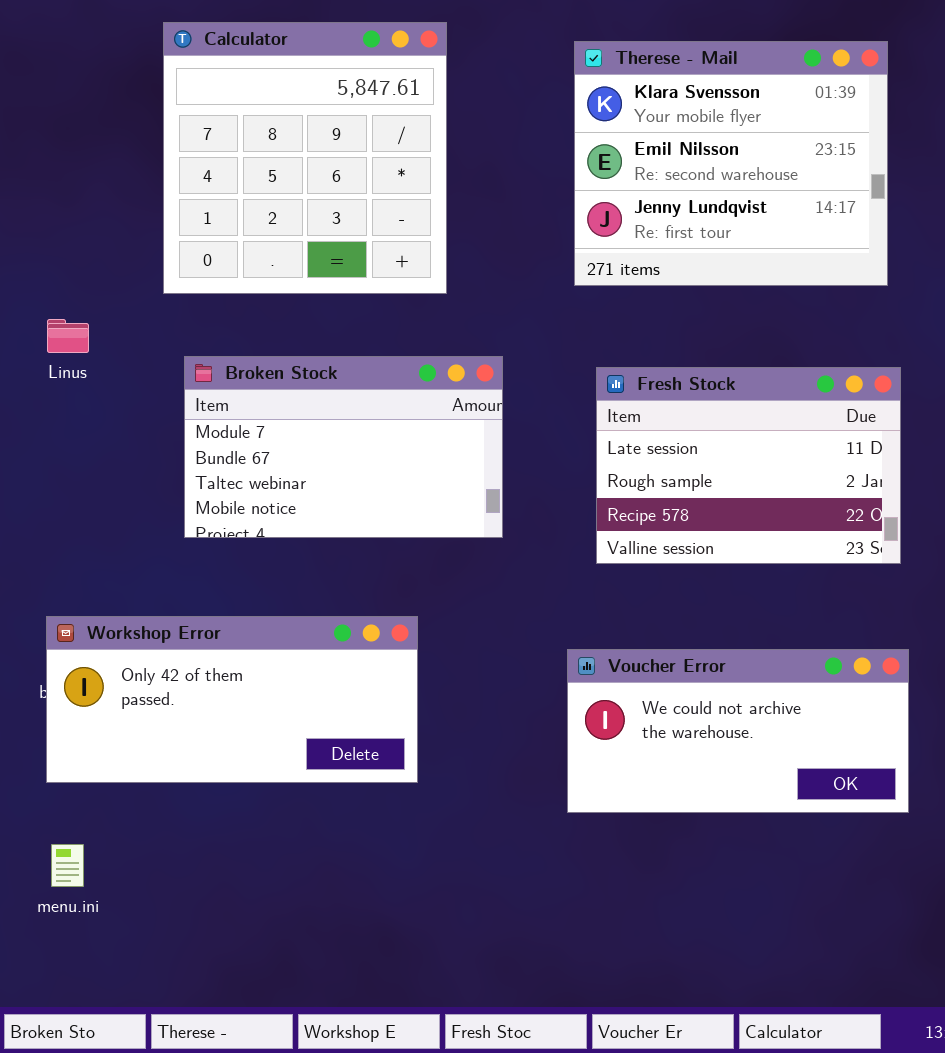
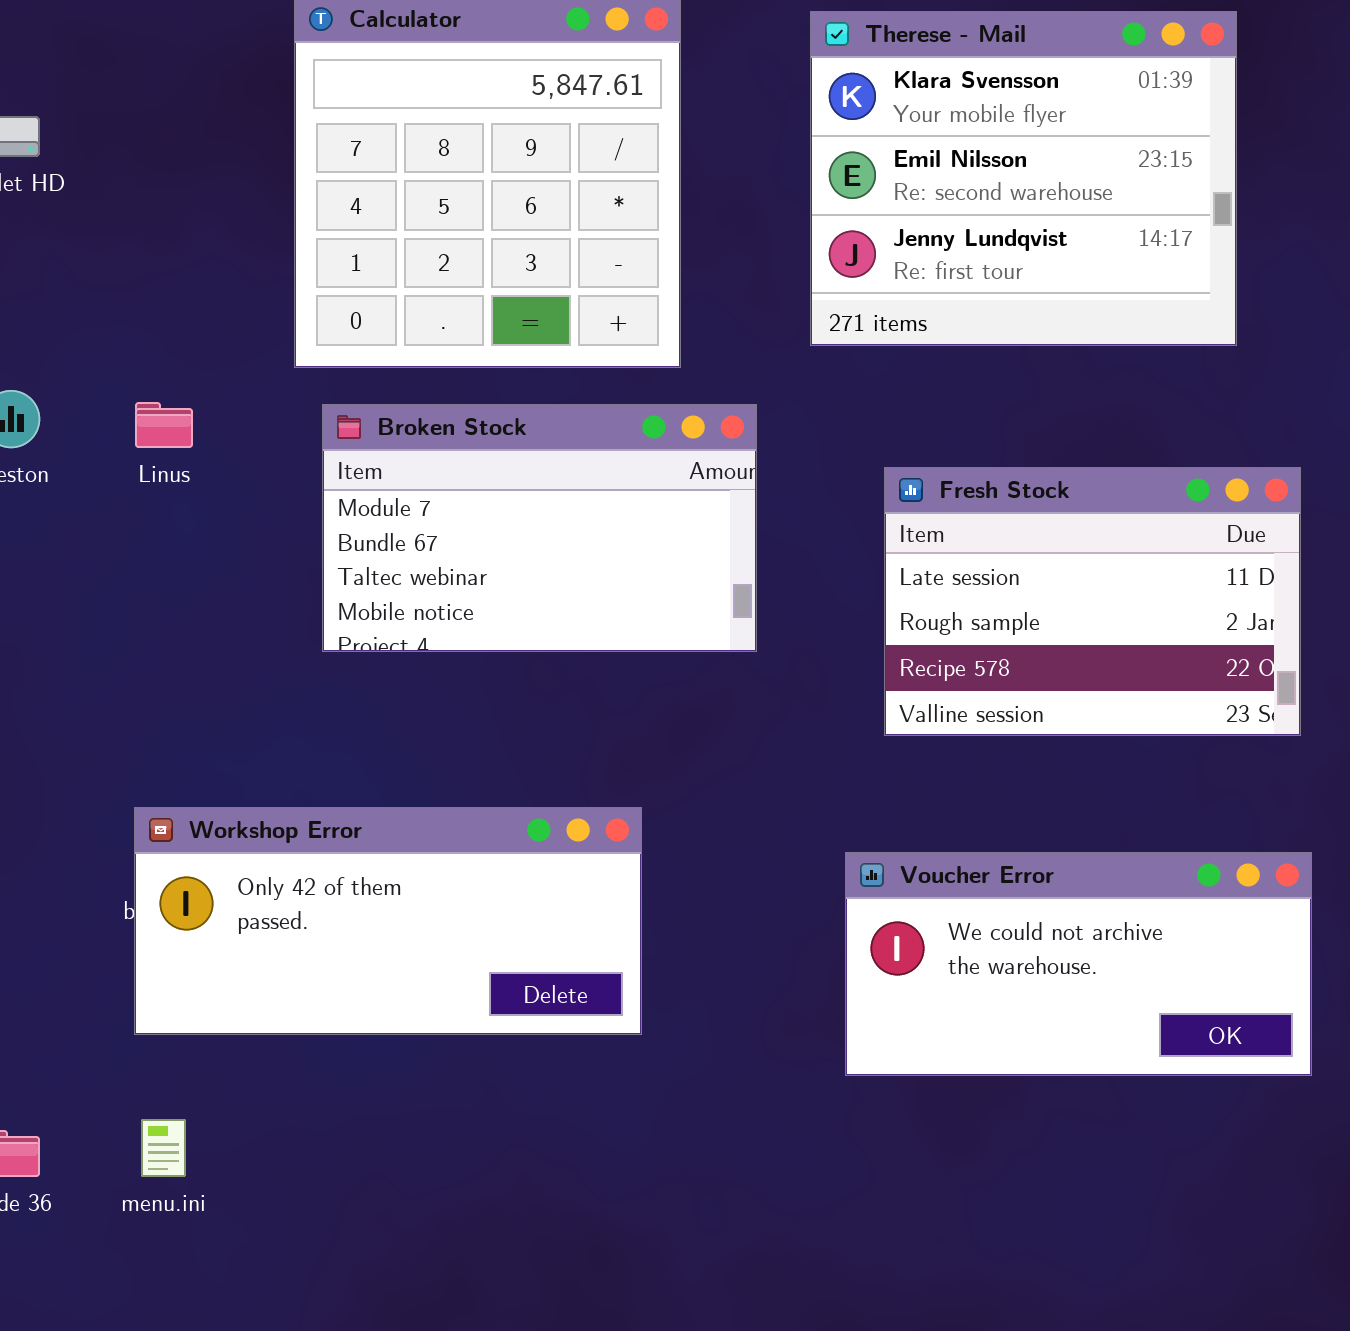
Therese - Mail: [574,41,888,286] -> [810,11,1237,346], moved
Broken Stock: [184,356,503,538] -> [322,404,757,652], moved

